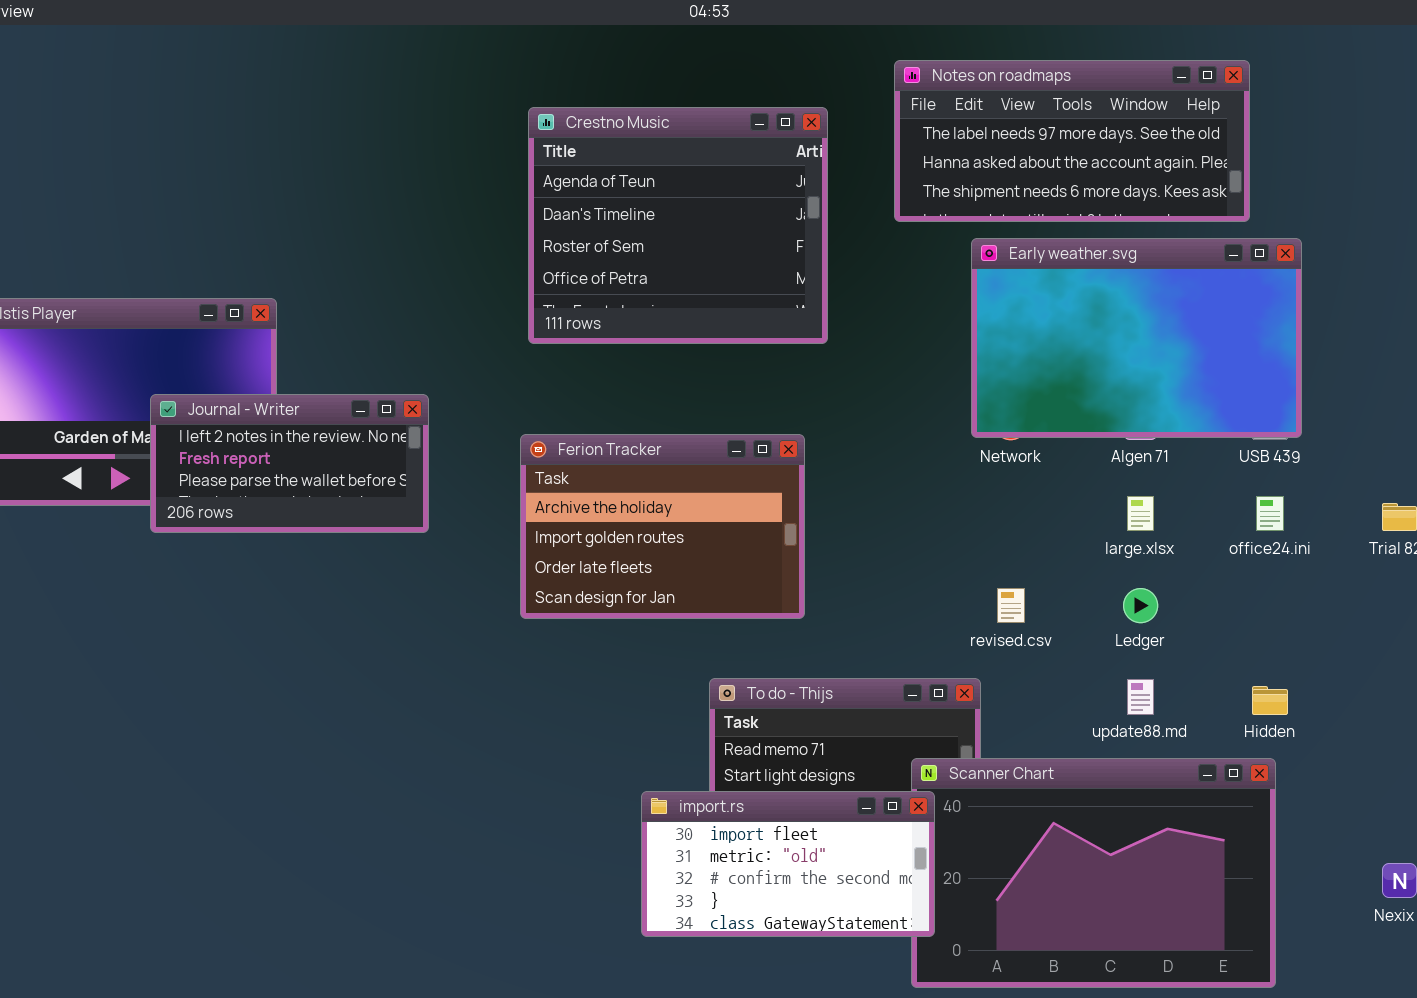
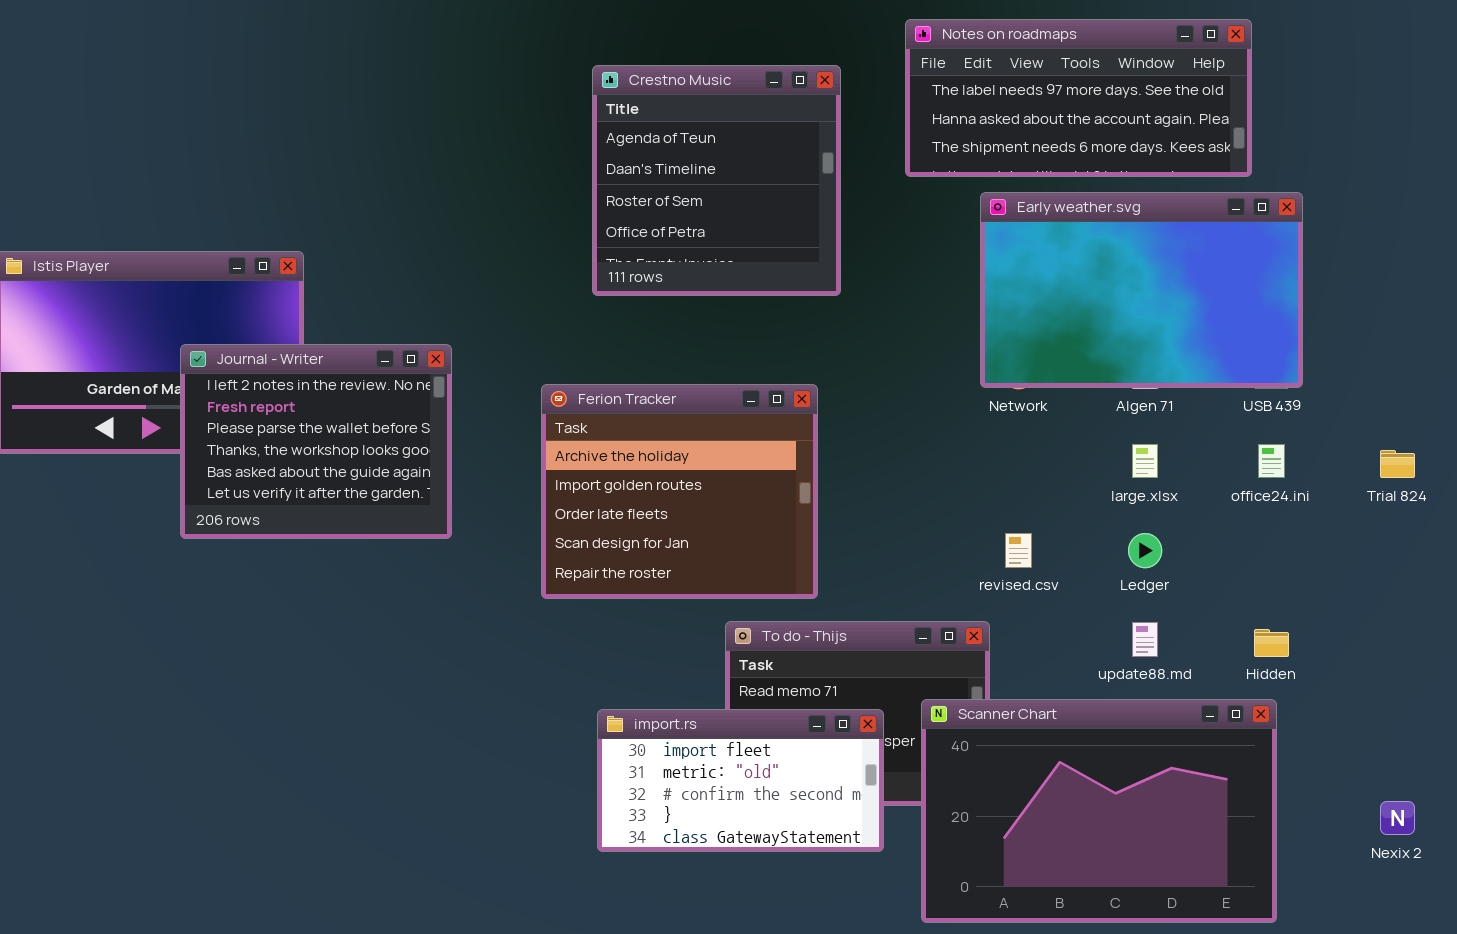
Crestno Music: [528,107,828,344] -> [592,65,841,296], resized
Journal - Writer: [150,394,429,533] -> [180,344,452,539], resized
Ferion Tracker: [520,434,805,619] -> [541,384,818,599], resized
import.rs: [641,791,935,937] -> [597,709,884,852], moved

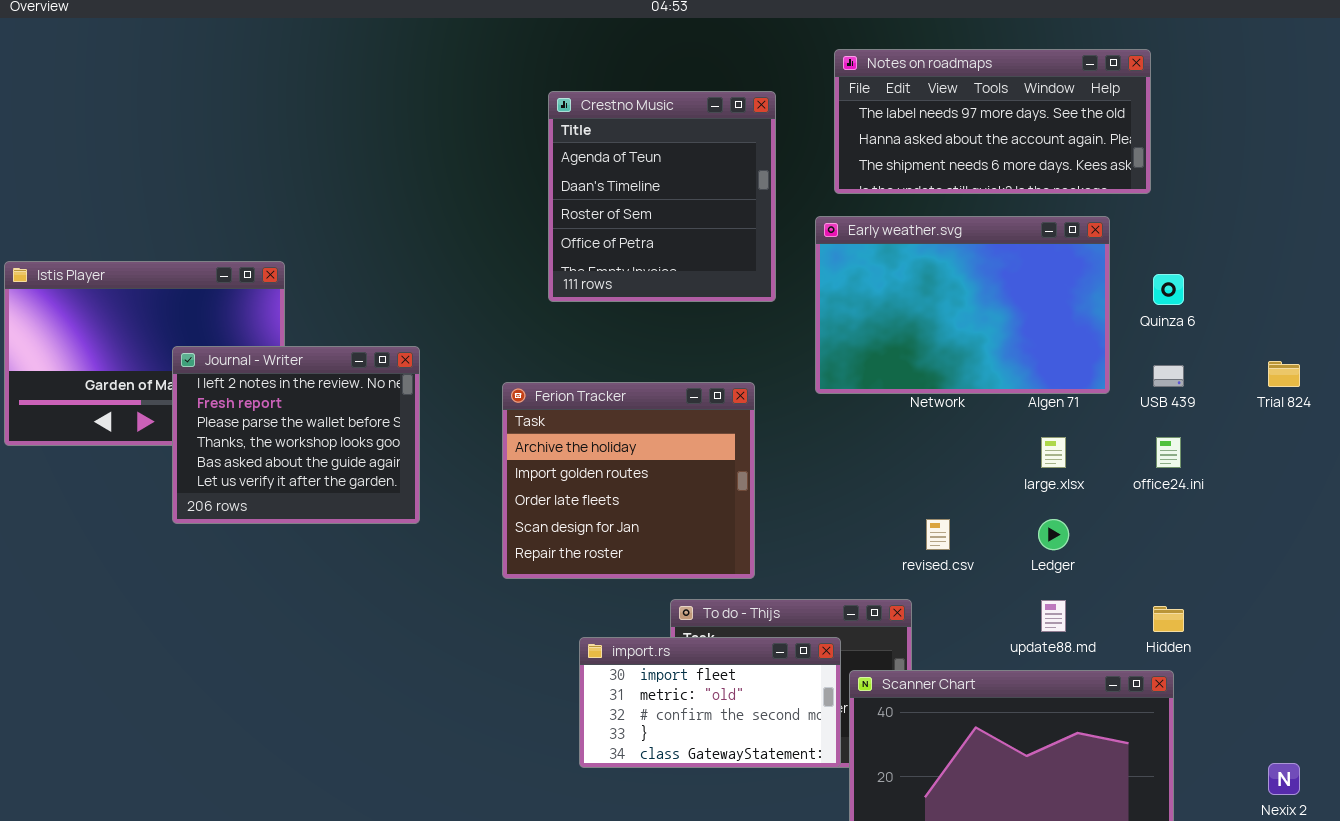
Early weather.svg: [980,192,1303,388] -> [815,216,1110,394], moved
Trial 824: [1380,450,1415,478] -> [1268,361,1300,387], moved
import.rs: [597,709,884,852] -> [579,637,841,768], moved

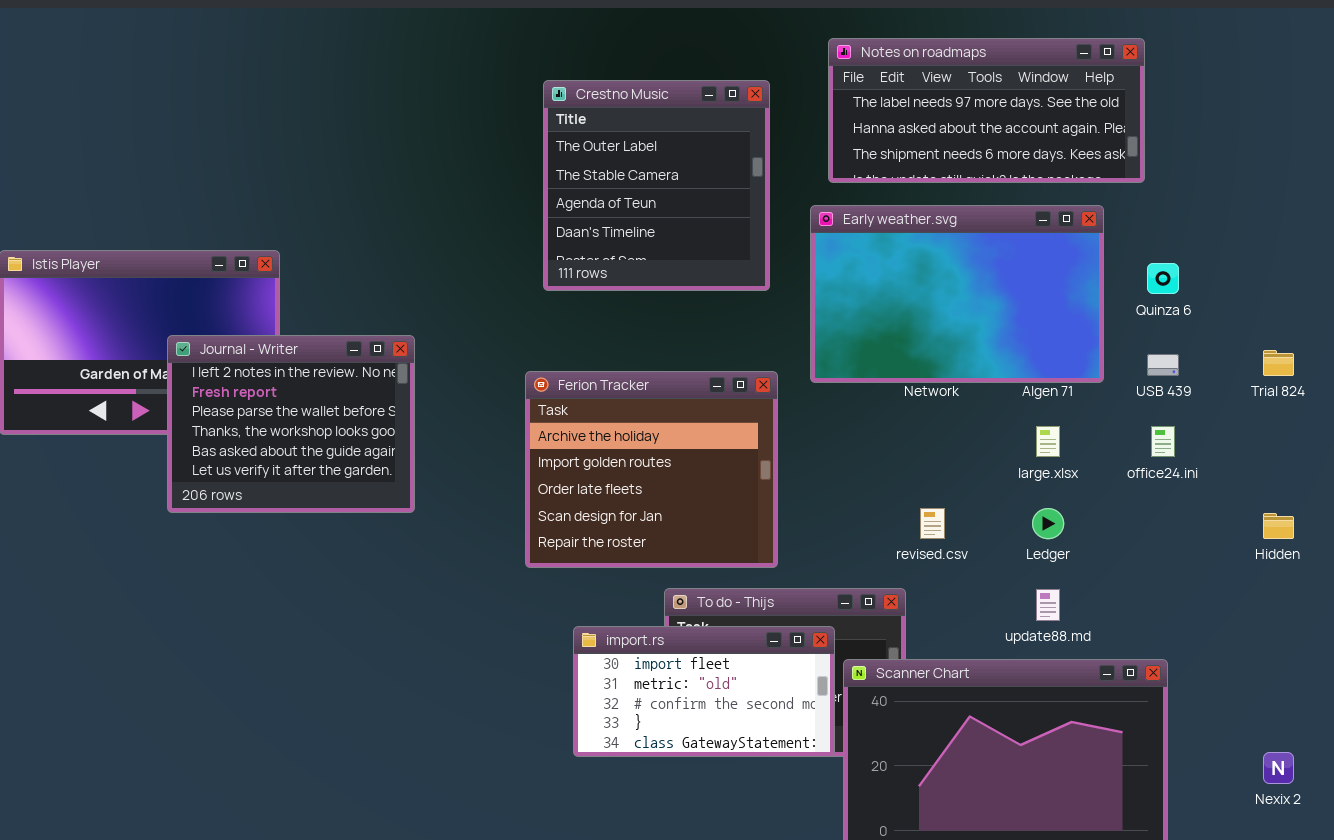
Crestno Music: [548,91,776,302] -> [543,80,770,291], scrolled up 2 rows
Ferion Tracker: [502,382,755,579] -> [525,371,778,568], moved
Hidden: [1153,606,1184,632] -> [1263,513,1294,539], moved

